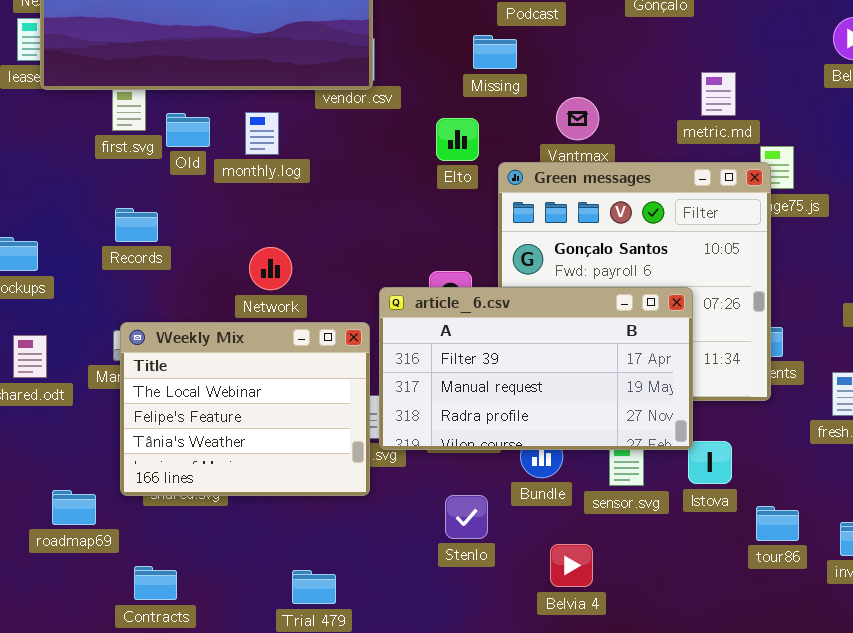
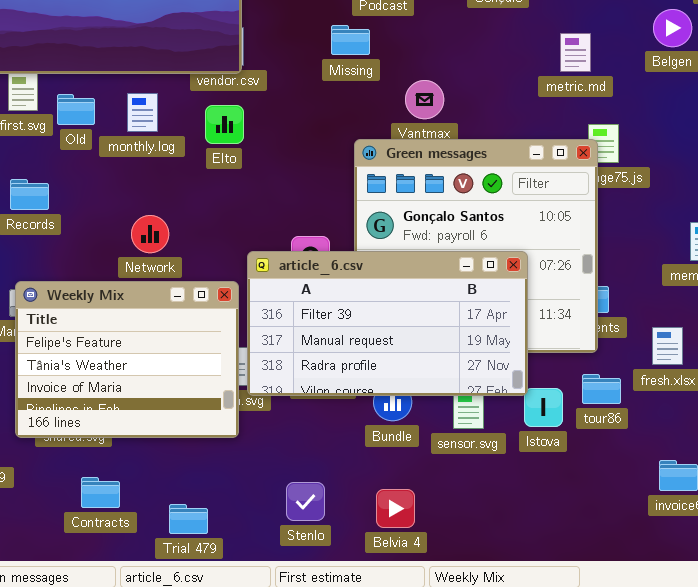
metric.md: [701,72,736,116] -> [560,33,591,72], moved
Elto: [436,118,479,161] -> [205,105,244,144], moved
Weekly Mix: [120,322,370,496] -> [15,281,239,438], scrolled down 1 row
Stenlo: [445,495,488,539] -> [286,482,325,521], moved
tour86: [756,506,799,541] -> [582,374,621,404], moved
Belvia 4: [550,544,593,587] -> [376,489,415,528], moved
Contracts: [134,566,177,600] -> [81,477,120,508], moved

